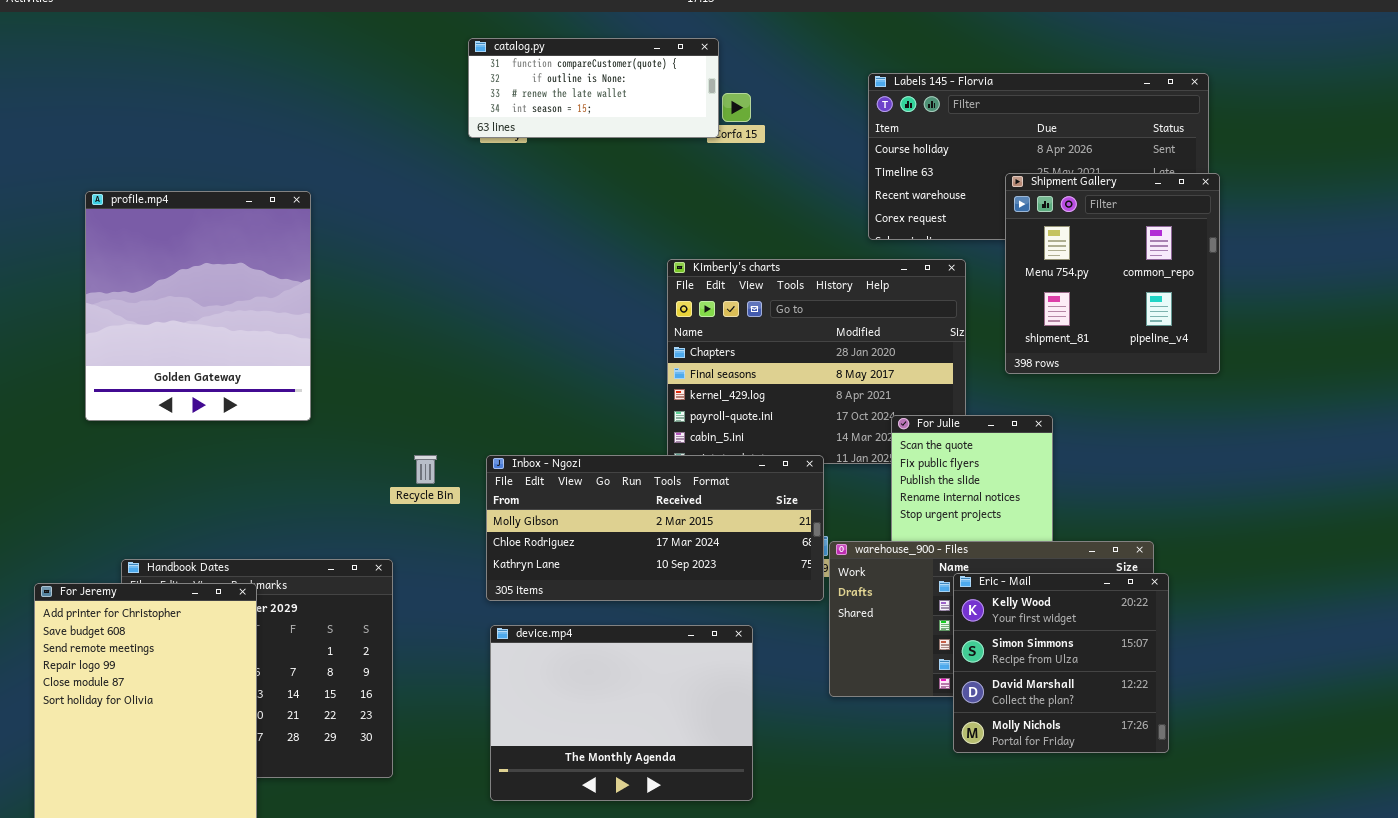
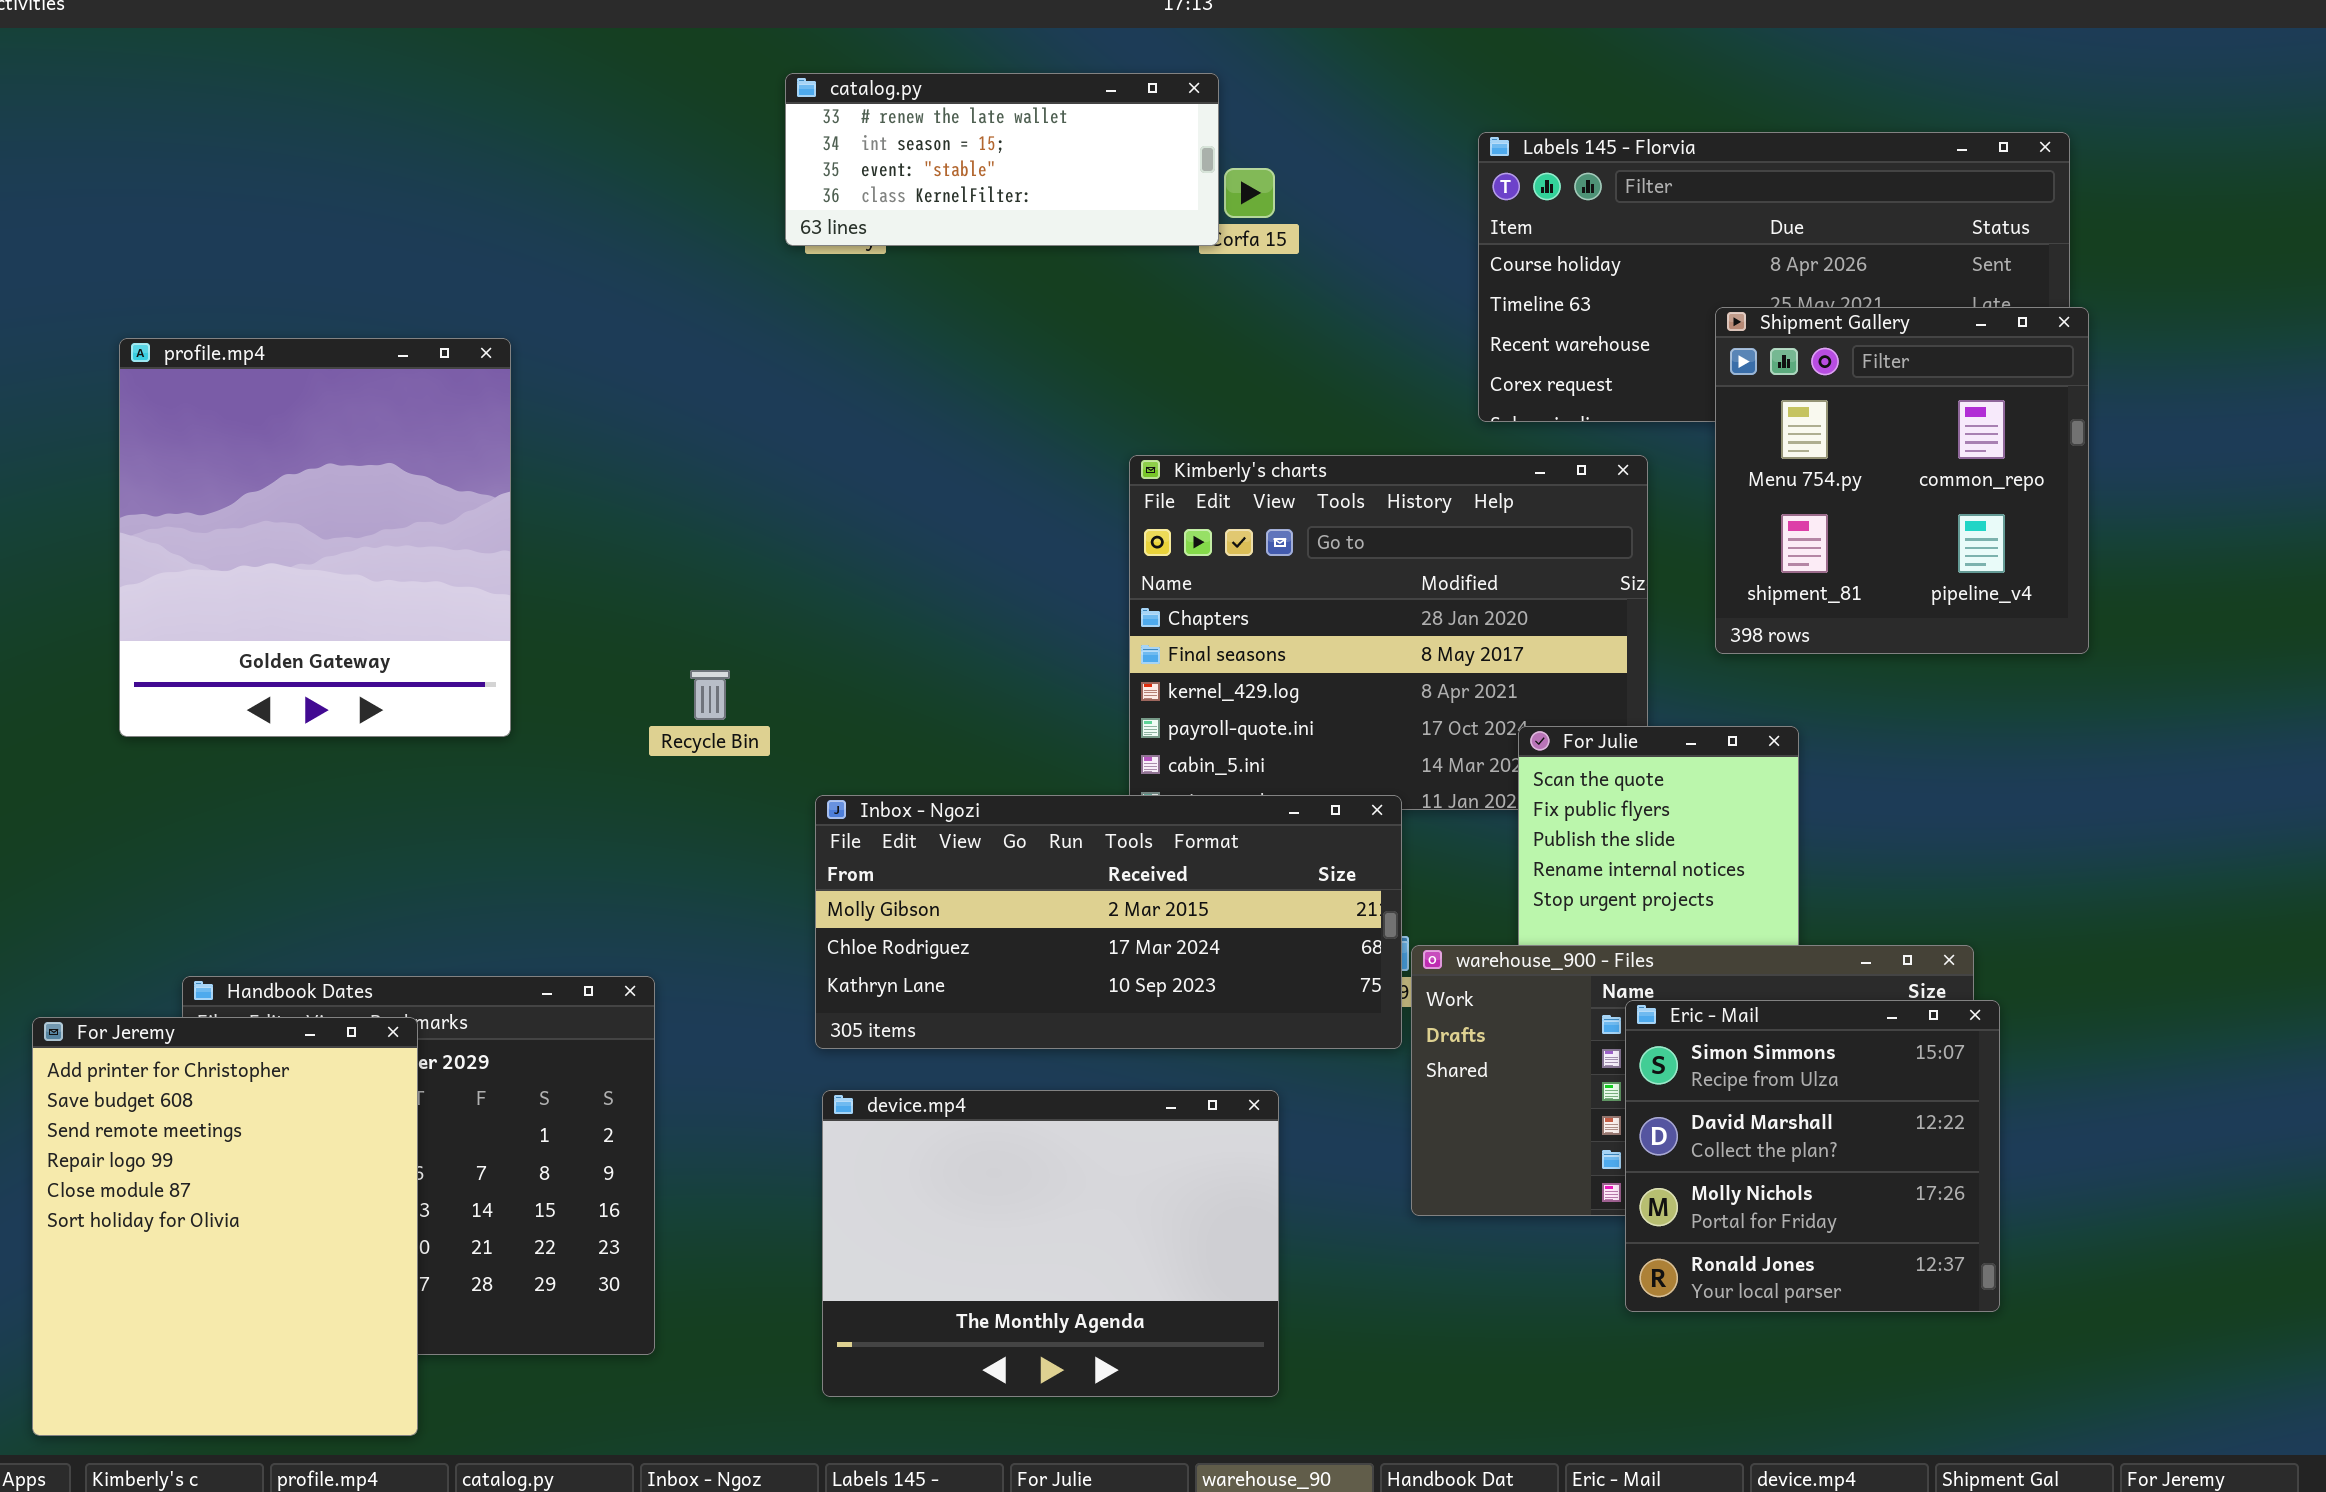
catalog.py: [468,38,719,138] -> [785,73,1219,246], scrolled down 2 rows
Recycle Bin: [414,455,437,484] -> [690,670,730,720], moved
Eric - Mail: [953,573,1169,753] -> [1625,1000,2000,1312], scrolled down 1 row

